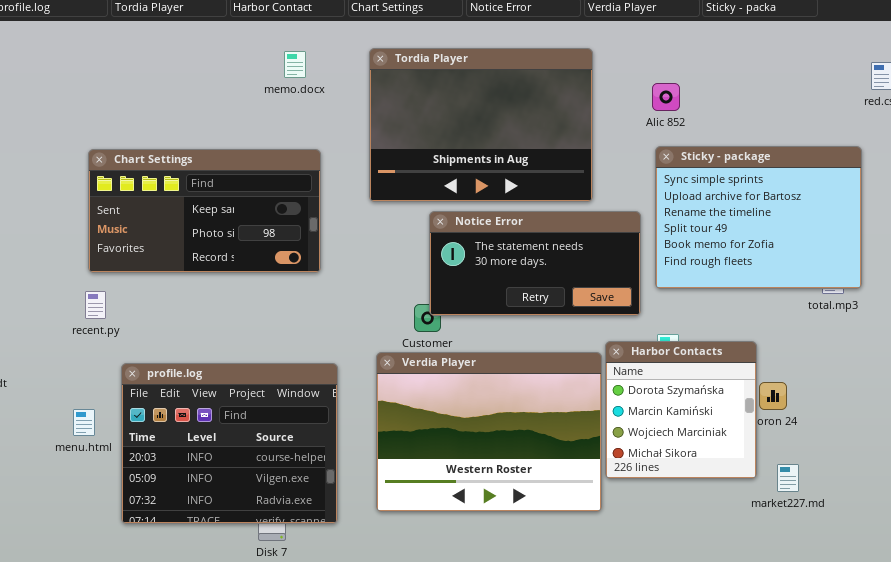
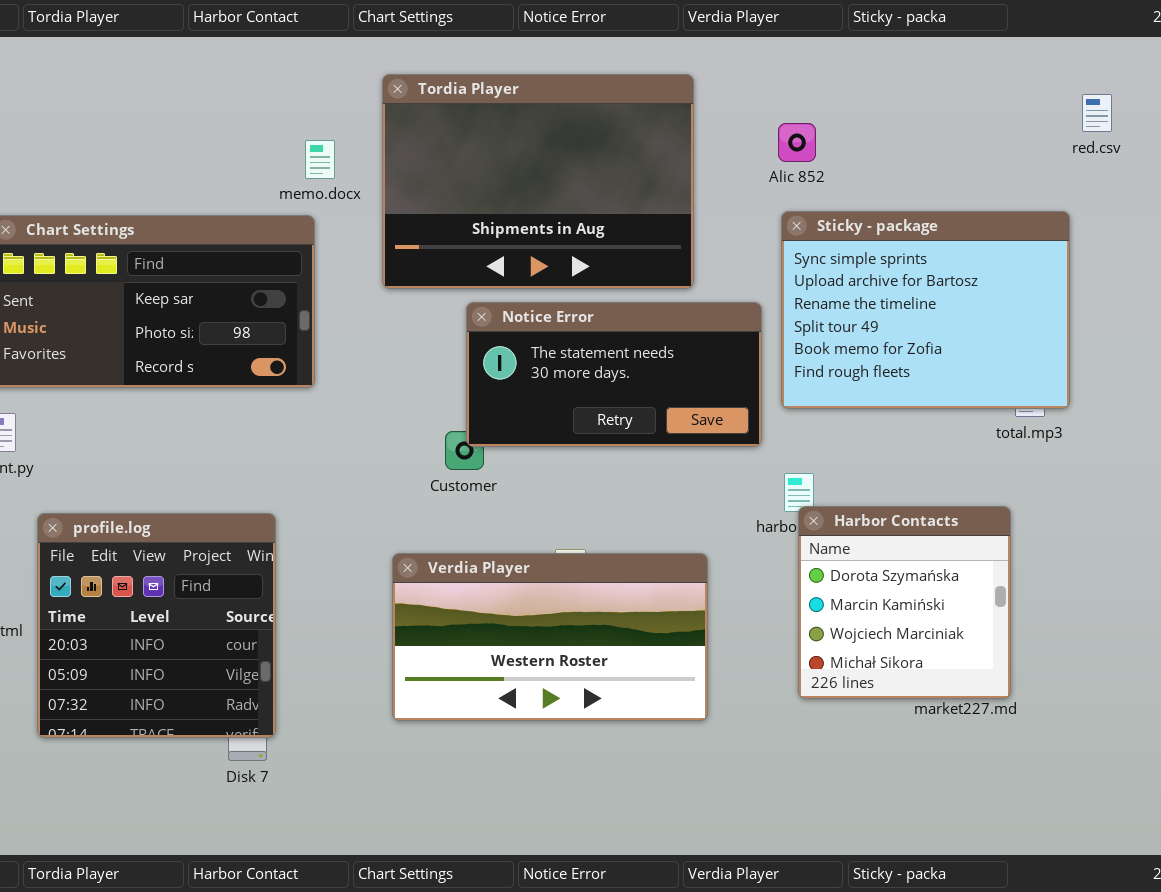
memo.docx: [284,51,306,78] -> [305,140,335,179], moved
Harbor Contacts: [605,341,757,479] -> [798,506,1011,699], moved
Verdia Player: [376,352,602,512] -> [392,553,708,721], resized
profile.log: [121,363,338,524] -> [37,513,276,738], resized

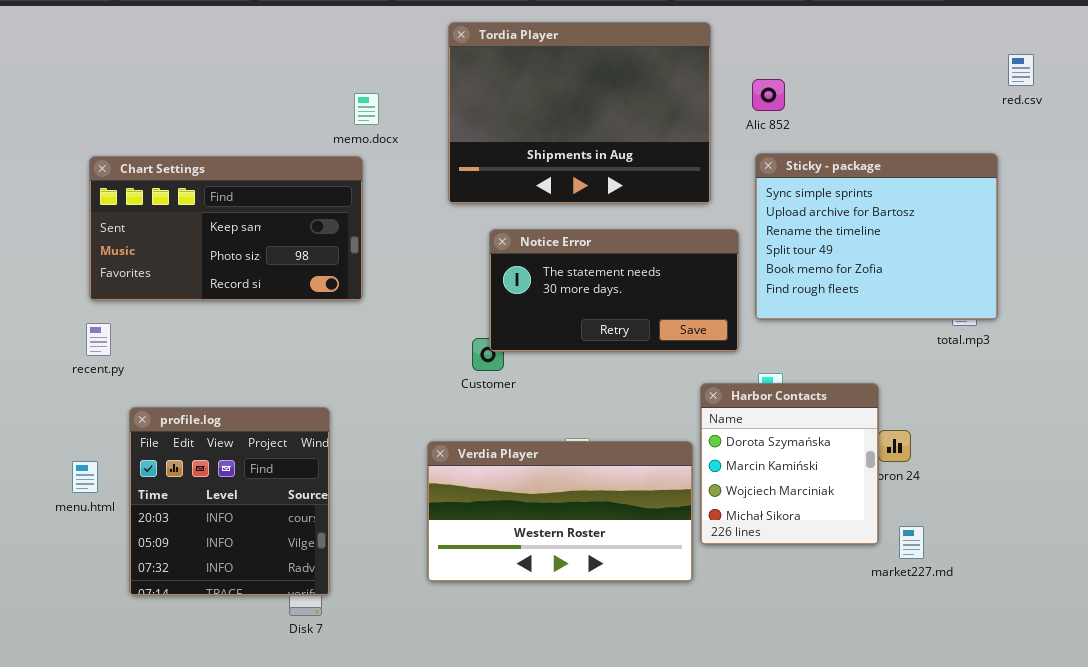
Tordia Player: [382,74,694,289] -> [448,22,711,204], moved
Harbor Contacts: [798,506,1011,699] -> [700,383,879,545], moved

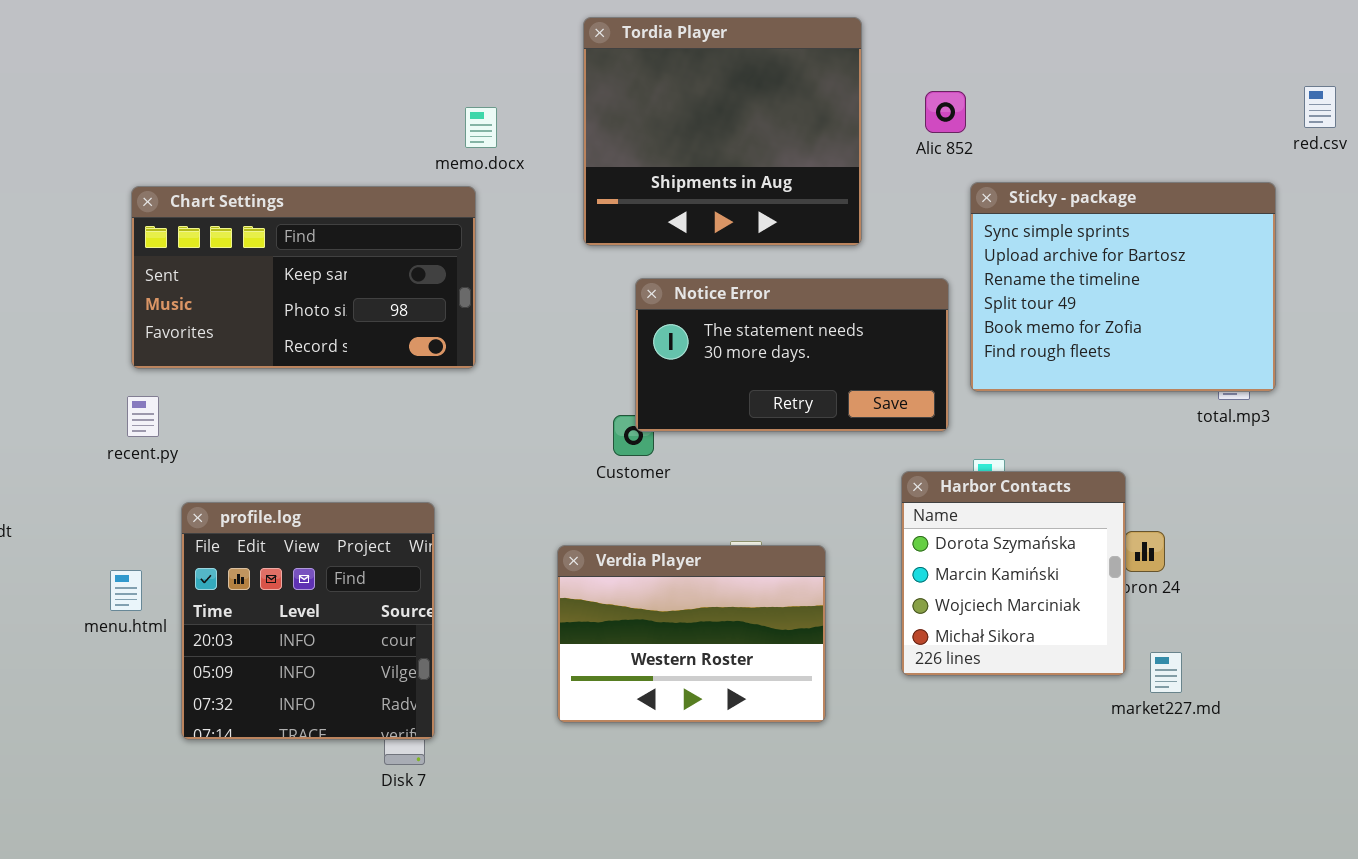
Tordia Player: [448,22,711,204] -> [583,17,862,246], resized
red.csv: [1008,54,1034,86] -> [1304,86,1336,128], moved
Alic 852: [752,79,785,111] -> [925,91,966,133], moved
Verdia Player: [427,441,693,582] -> [557,545,826,723], resized

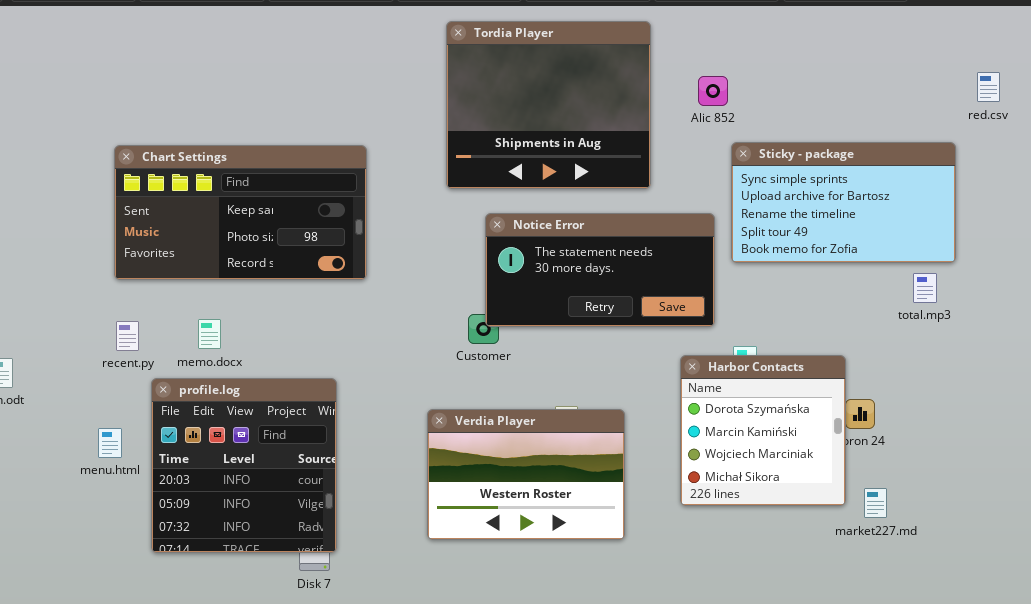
memo.docx: [465,107,497,148] -> [198,319,221,349], moved
Sticky - package: [970,182,1276,392] -> [731,142,956,263], resized
recent.py: [127,396,159,437] -> [116,321,139,351], moved

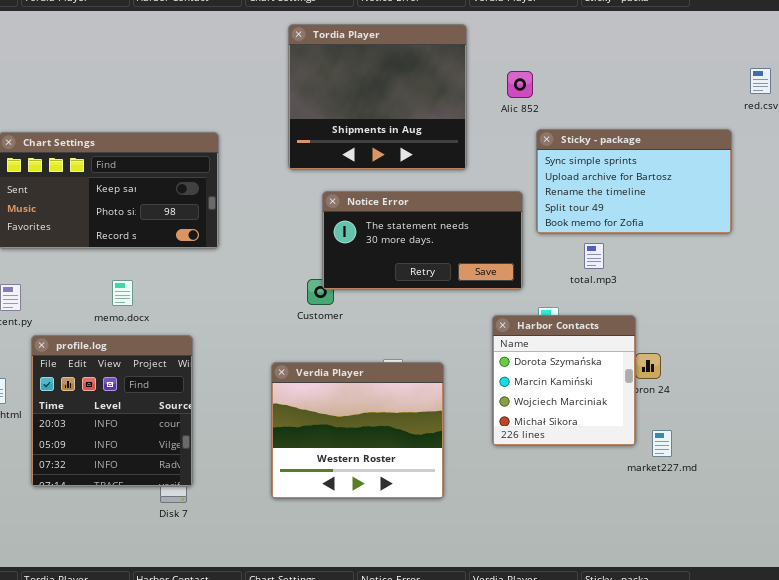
total.mp3: [913,273,937,303] -> [584,243,604,269], moved
memo.docx: [198,319,221,349] -> [112,280,133,306], moved
Verdia Player: [427,409,625,540] -> [271,362,444,499], resized

